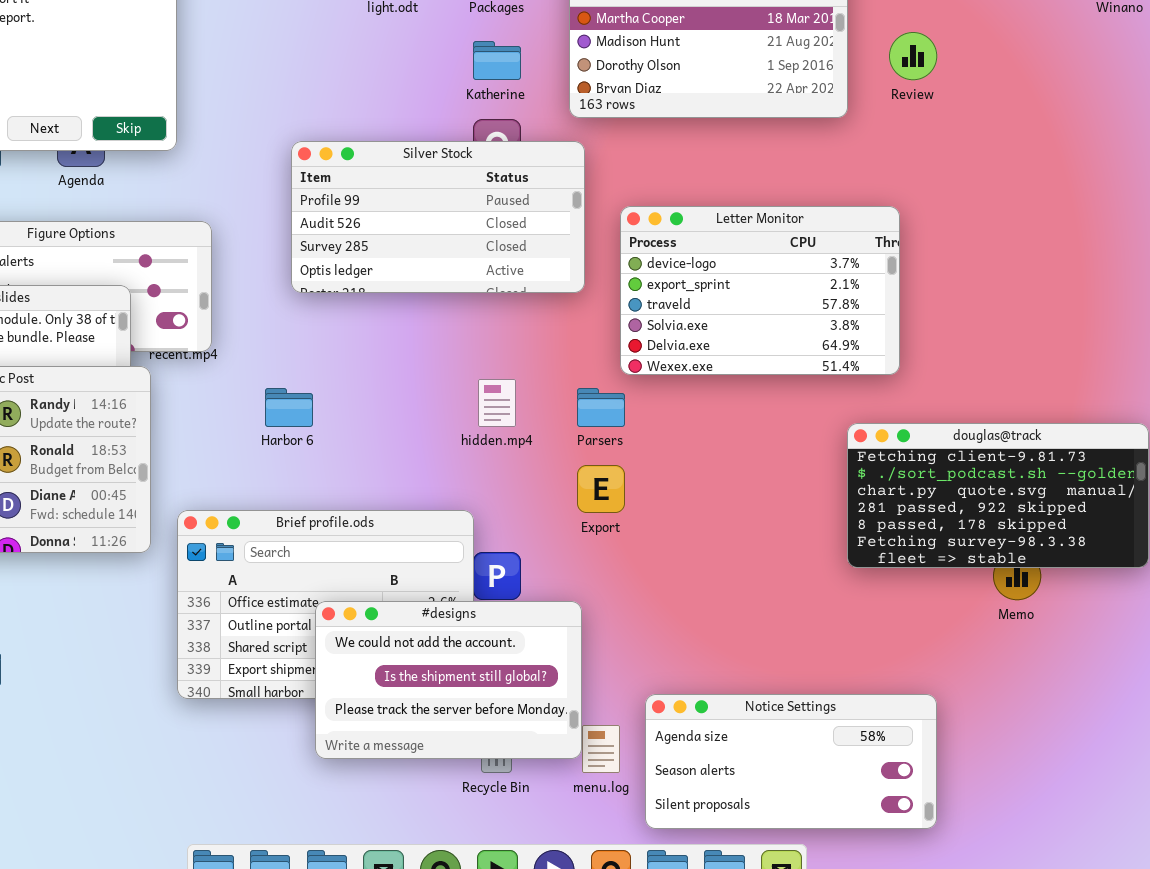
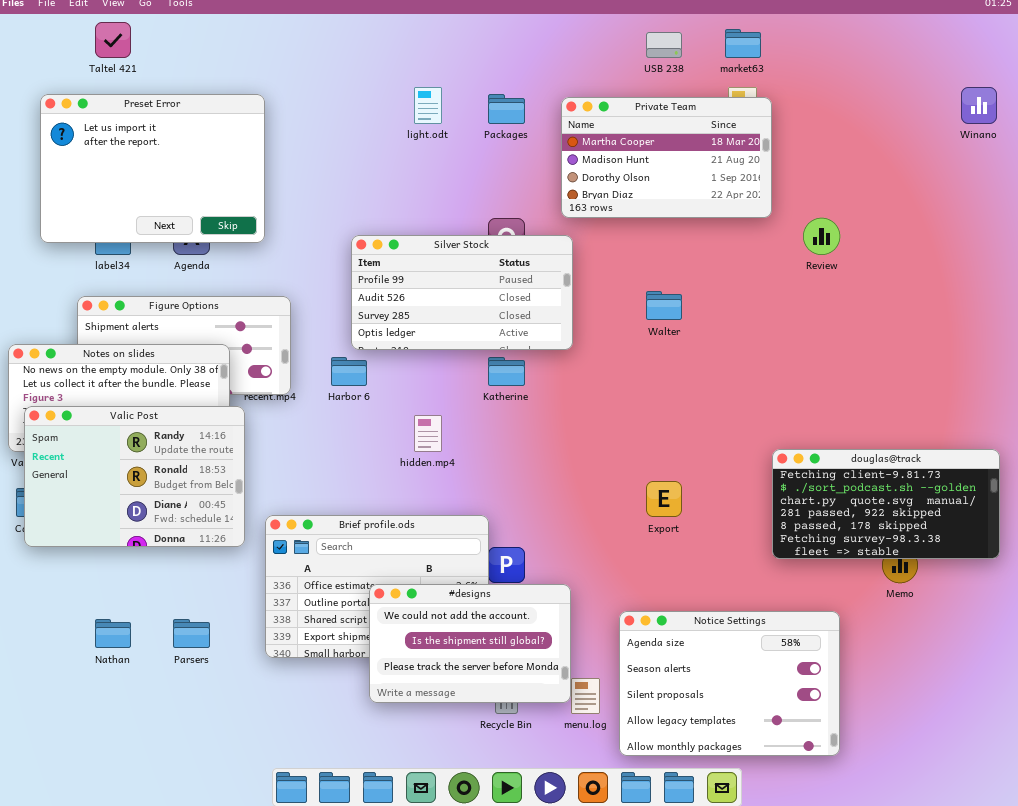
Review: [889,32,937,80] -> [803,218,840,255], moved
Katherine: [473,41,521,80] -> [488,357,525,386], moved
Letter Monitor: [620,206,900,375] -> none, closed
hidden.mp4: [478,379,516,427] -> [414,415,442,452], moved
Harbor 6: [265,388,313,427] -> [331,357,367,386], moved
Parsers: [577,388,625,427] -> [173,619,210,648], moved
Export: [577,465,625,513] -> [646,481,682,517], moved
Notice Settings: [645,694,937,829] -> [619,611,840,756], resized

